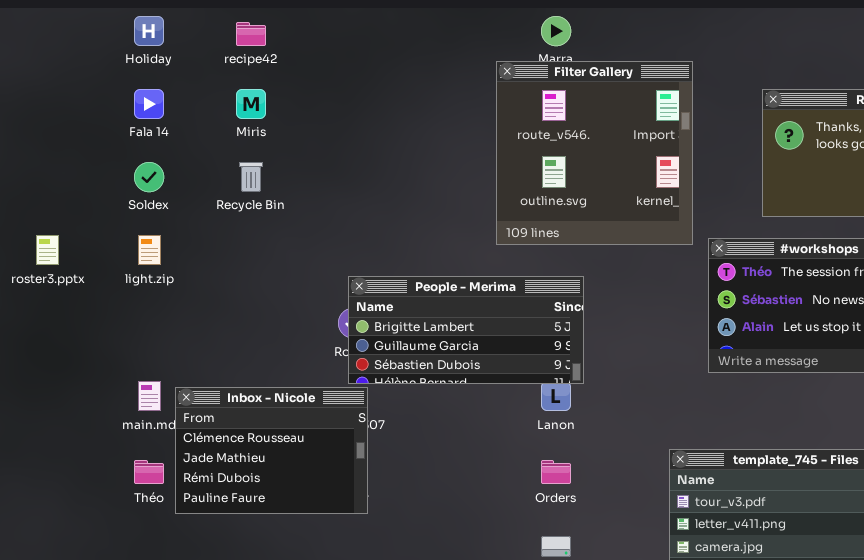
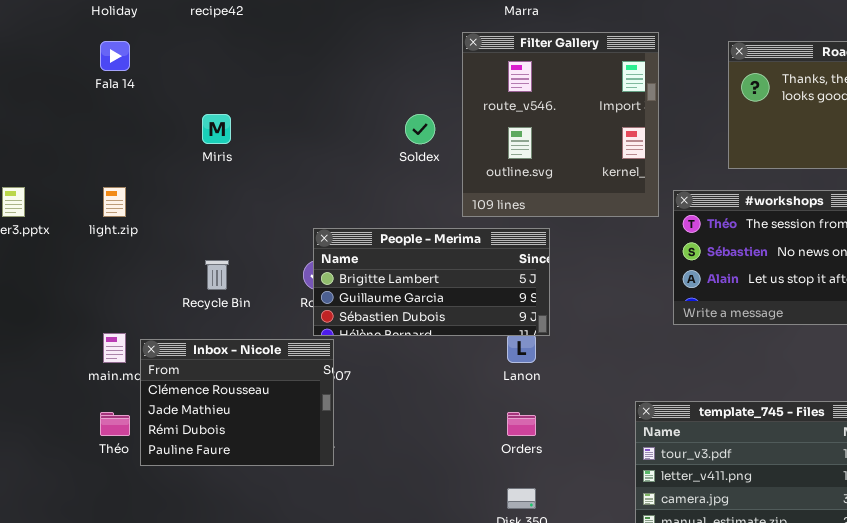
Filter Gallery: [496,61,693,245] -> [462,32,659,217], moved
Miris: [236,89,266,119] -> [202,114,231,144], moved
Soldex: [134,162,164,192] -> [405,114,435,144], moved
Recycle Bin: [239,162,263,192] -> [205,260,229,290], moved

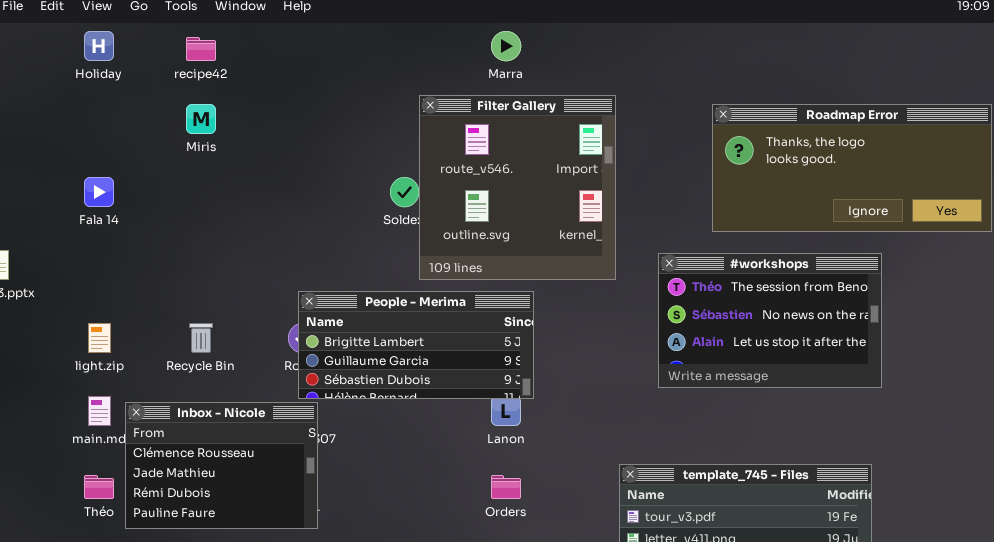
Filter Gallery: [462,32,659,217] -> [419,95,616,280], moved
Fala 14: [100,41,130,71] -> [84,177,114,207], moved
Miris: [202,114,231,144] -> [186,104,216,134], moved
light.zip: [103,187,126,217] -> [88,323,111,353], moved

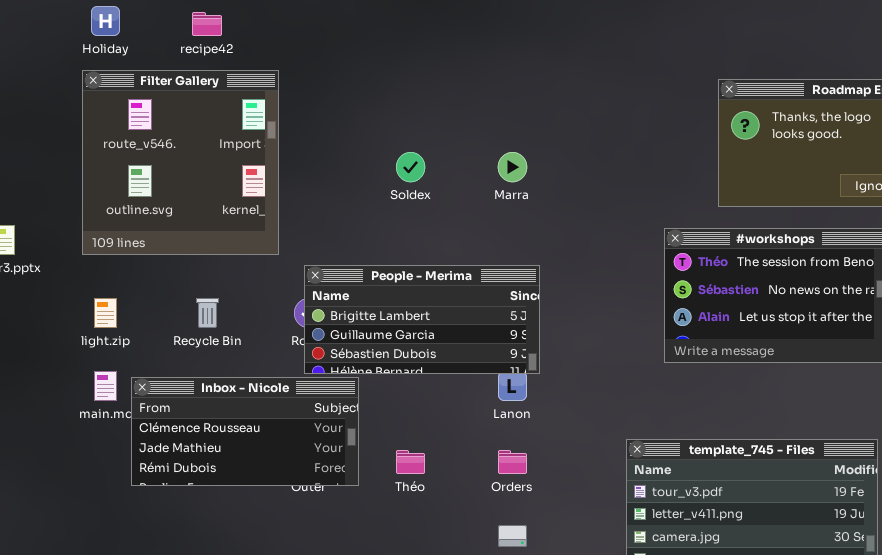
Marra: [491,31,521,61] -> [498,152,527,182], moved
Filter Gallery: [419,95,616,280] -> [82,70,279,255], moved
Inbox - Nicole: [125,402,318,529] -> [131,377,359,486], resized
Théo: [84,475,114,499] -> [396,450,425,474], moved

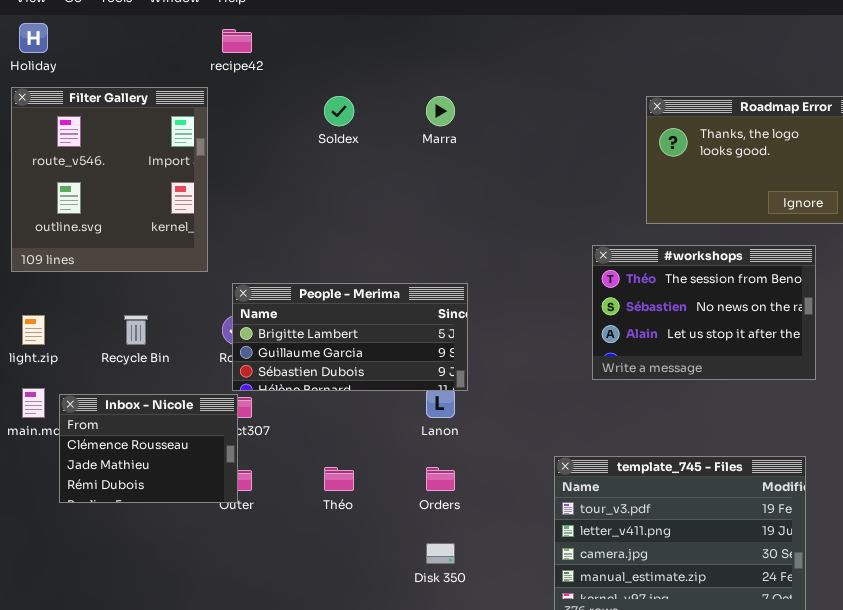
recipe42: [192,12,222,36] -> [222,29,252,53], moved
Soldex: [396,152,425,182] -> [324,96,354,126], moved
Marra: [498,152,527,182] -> [426,96,455,126], moved
Inbox - Nicole: [131,377,359,486] -> [59,394,238,503], resized

